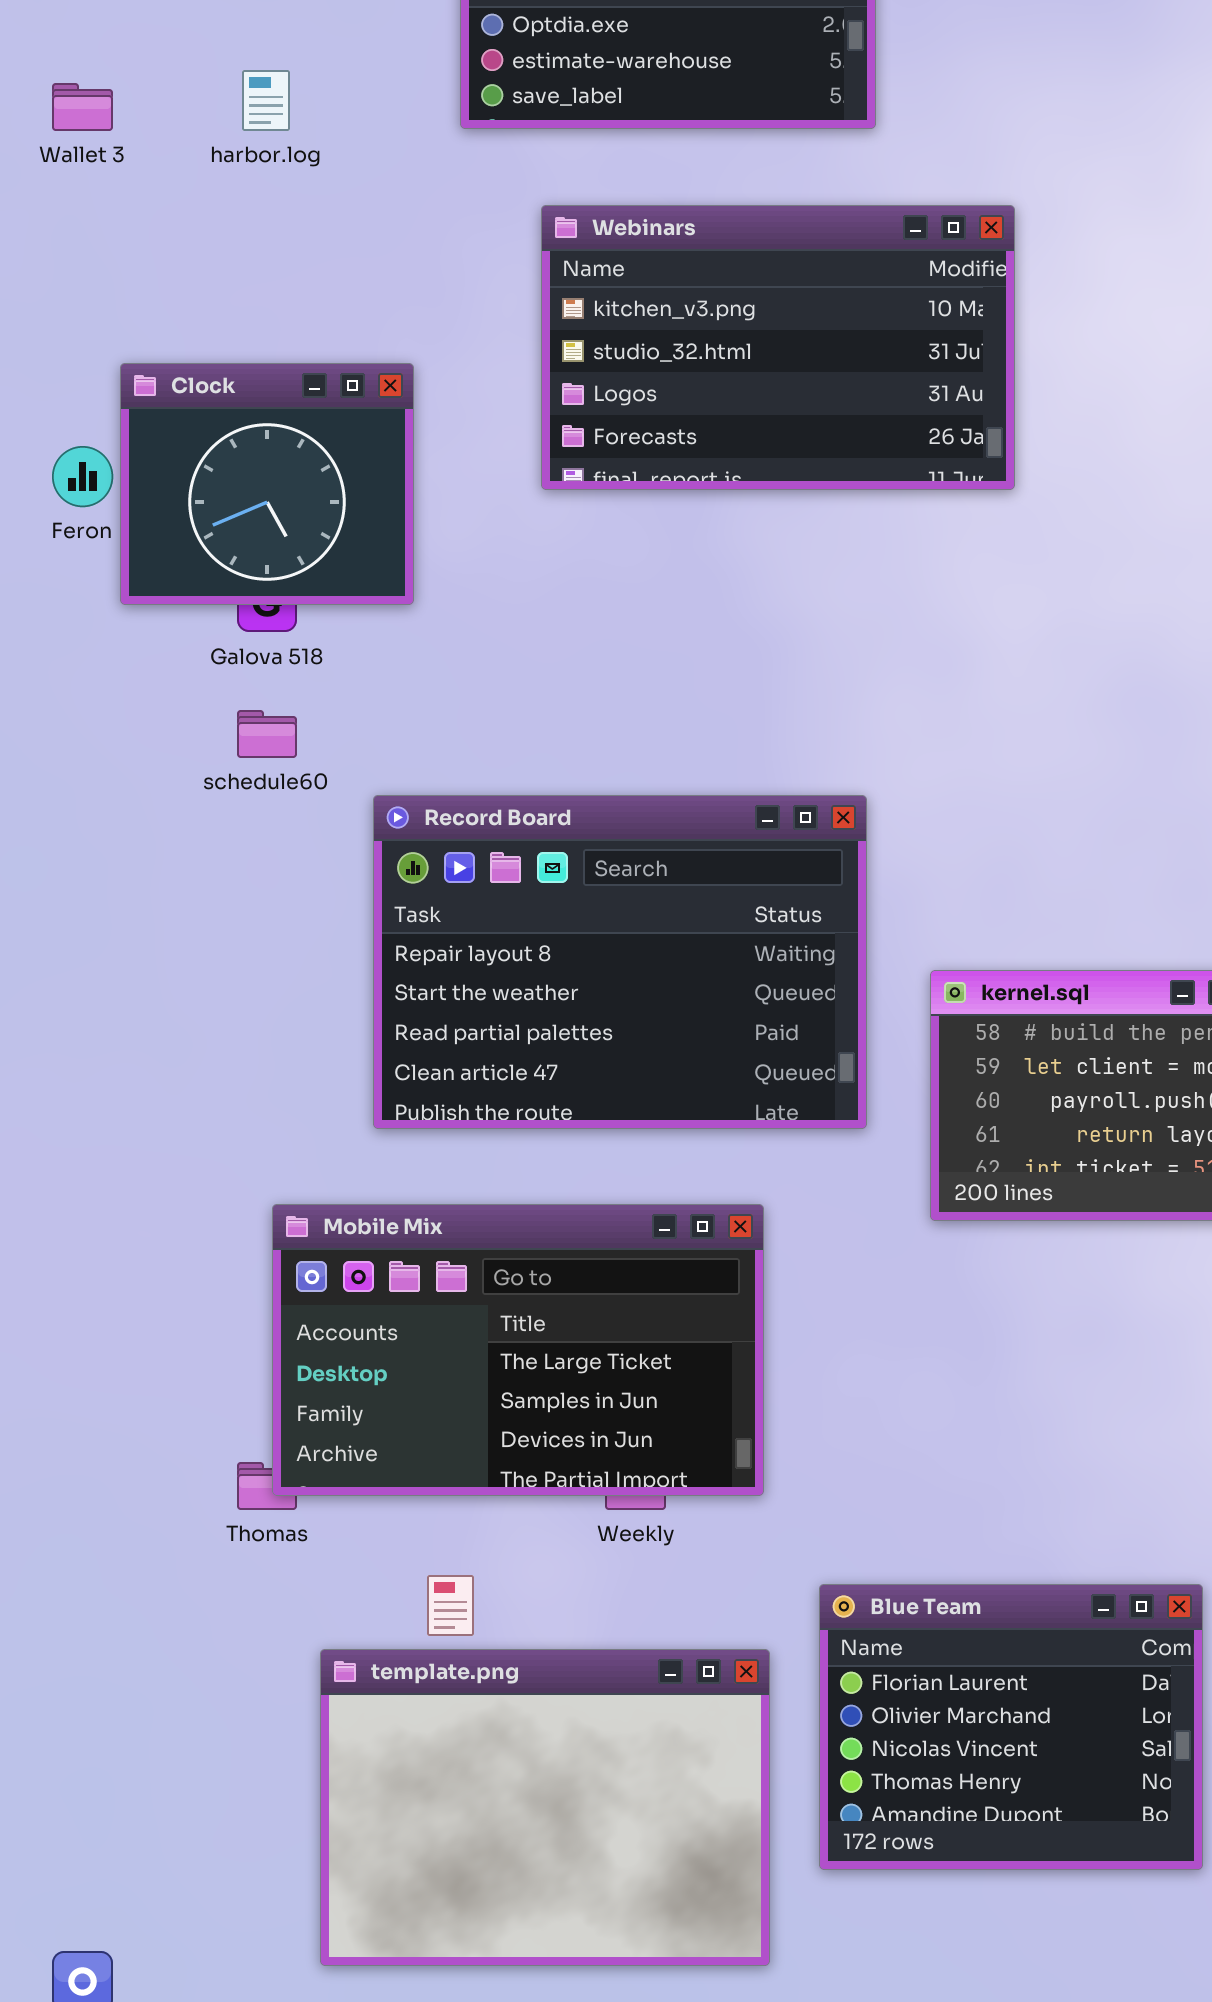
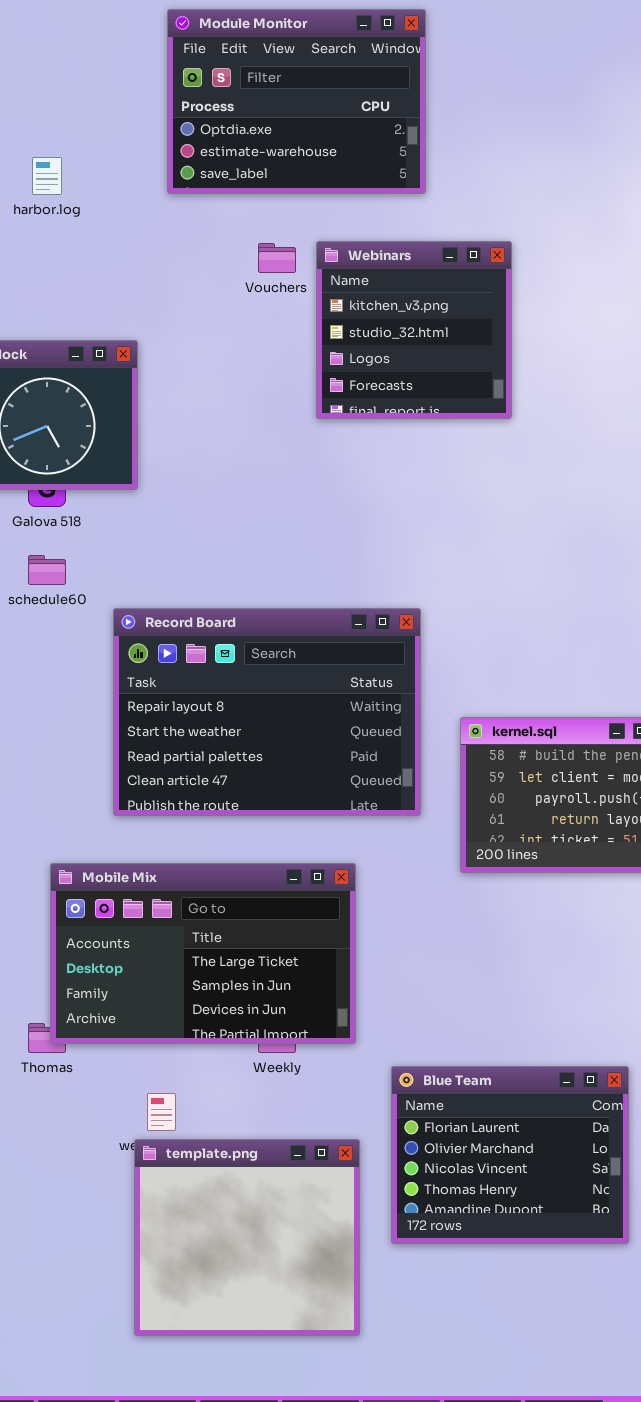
Webinars: [541,205,1015,490] -> [316,241,512,419], resized
Blue Team: [819,1584,1203,1870] -> [391,1066,629,1244], moved
template.png: [320,1649,770,1966] -> [134,1139,360,1336], resized

